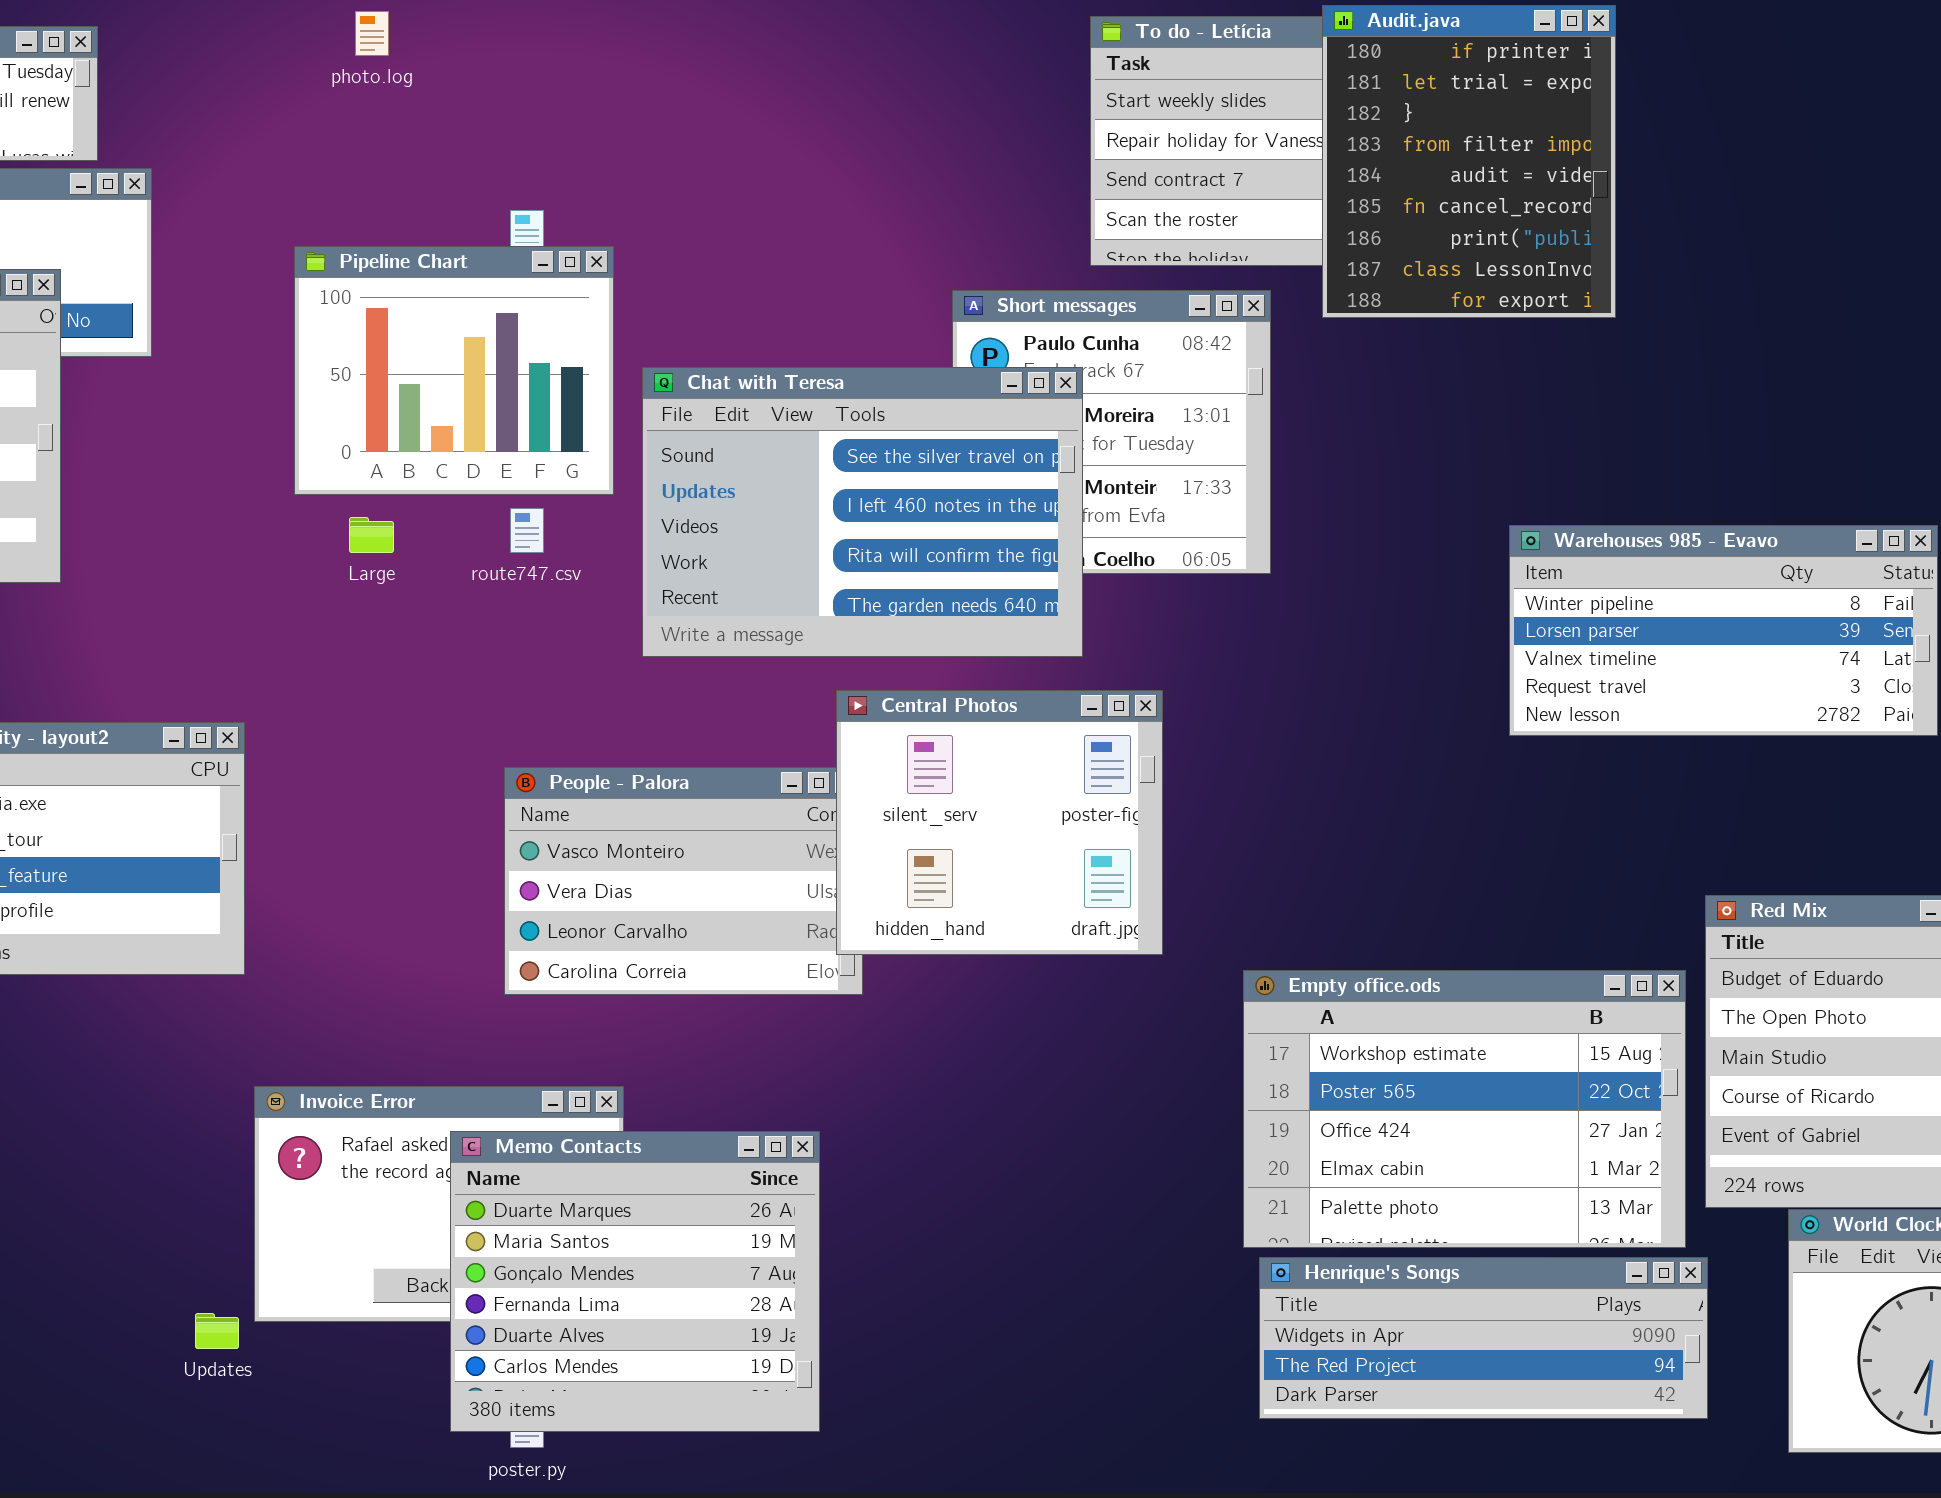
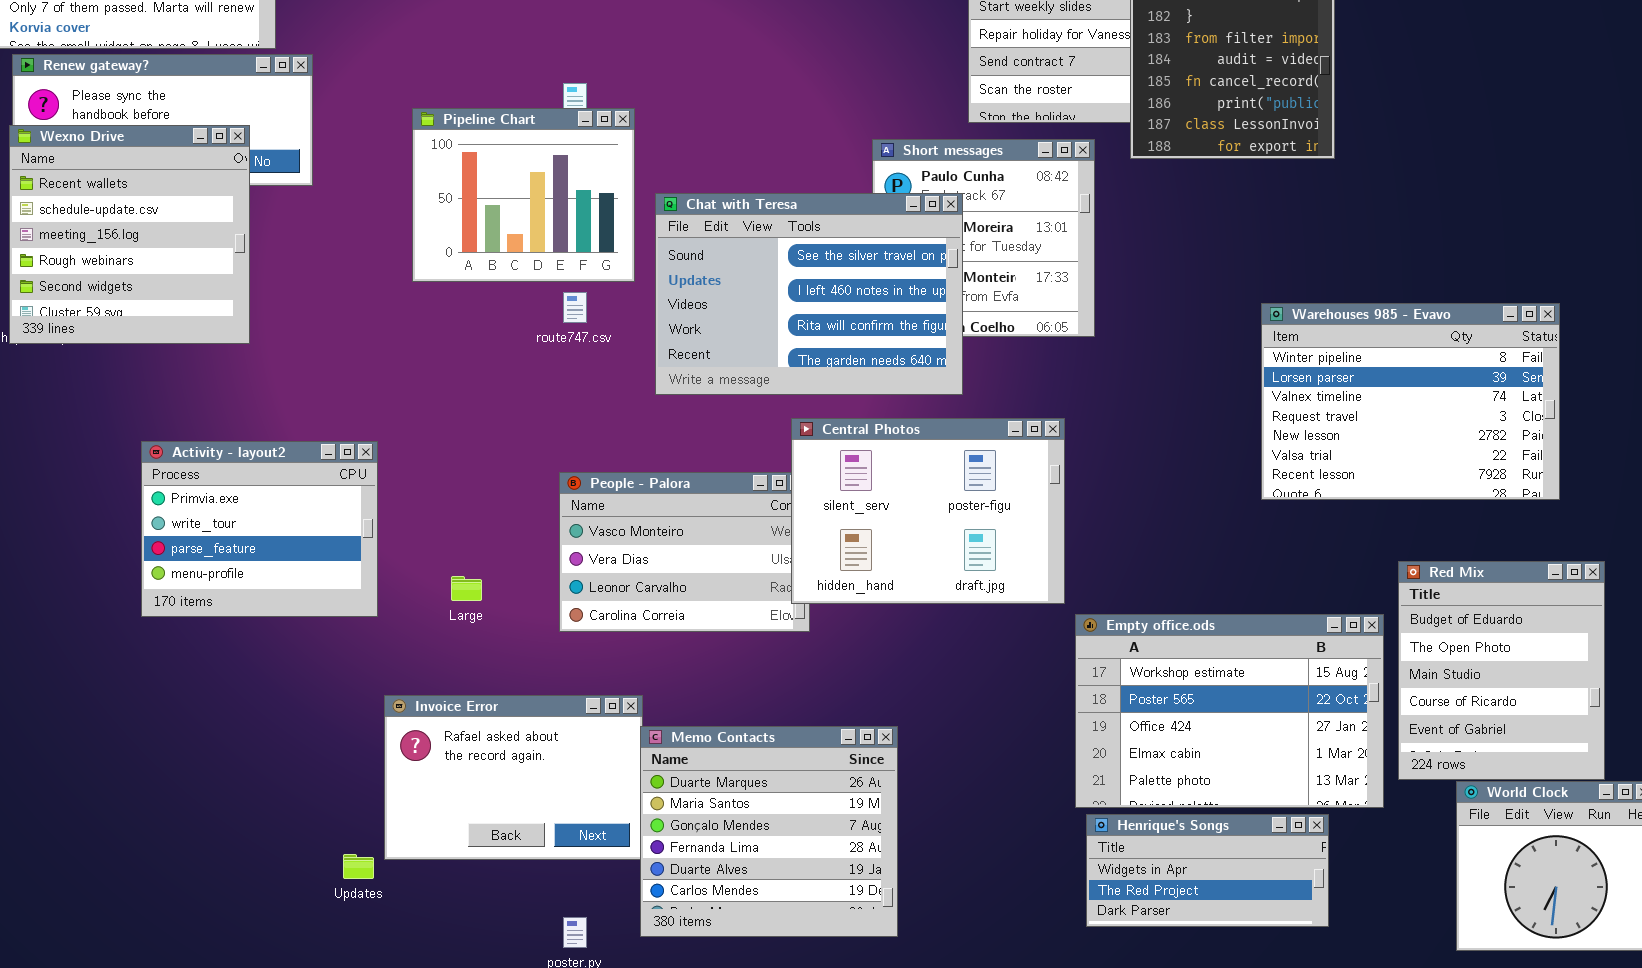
Large: [349,517,394,553] -> [451,576,482,601], moved
Warehouses 985 - Evavo: [1509,525,1938,736] -> [1261,303,1560,500], resized
Central Photos: [836,690,1163,955] -> [791,418,1065,604], resized
Memo Contacts: [450,1131,820,1432] -> [640,726,898,937], moved
Henrique's Songs: [1259,1257,1708,1419] -> [1086,814,1329,927], resized

